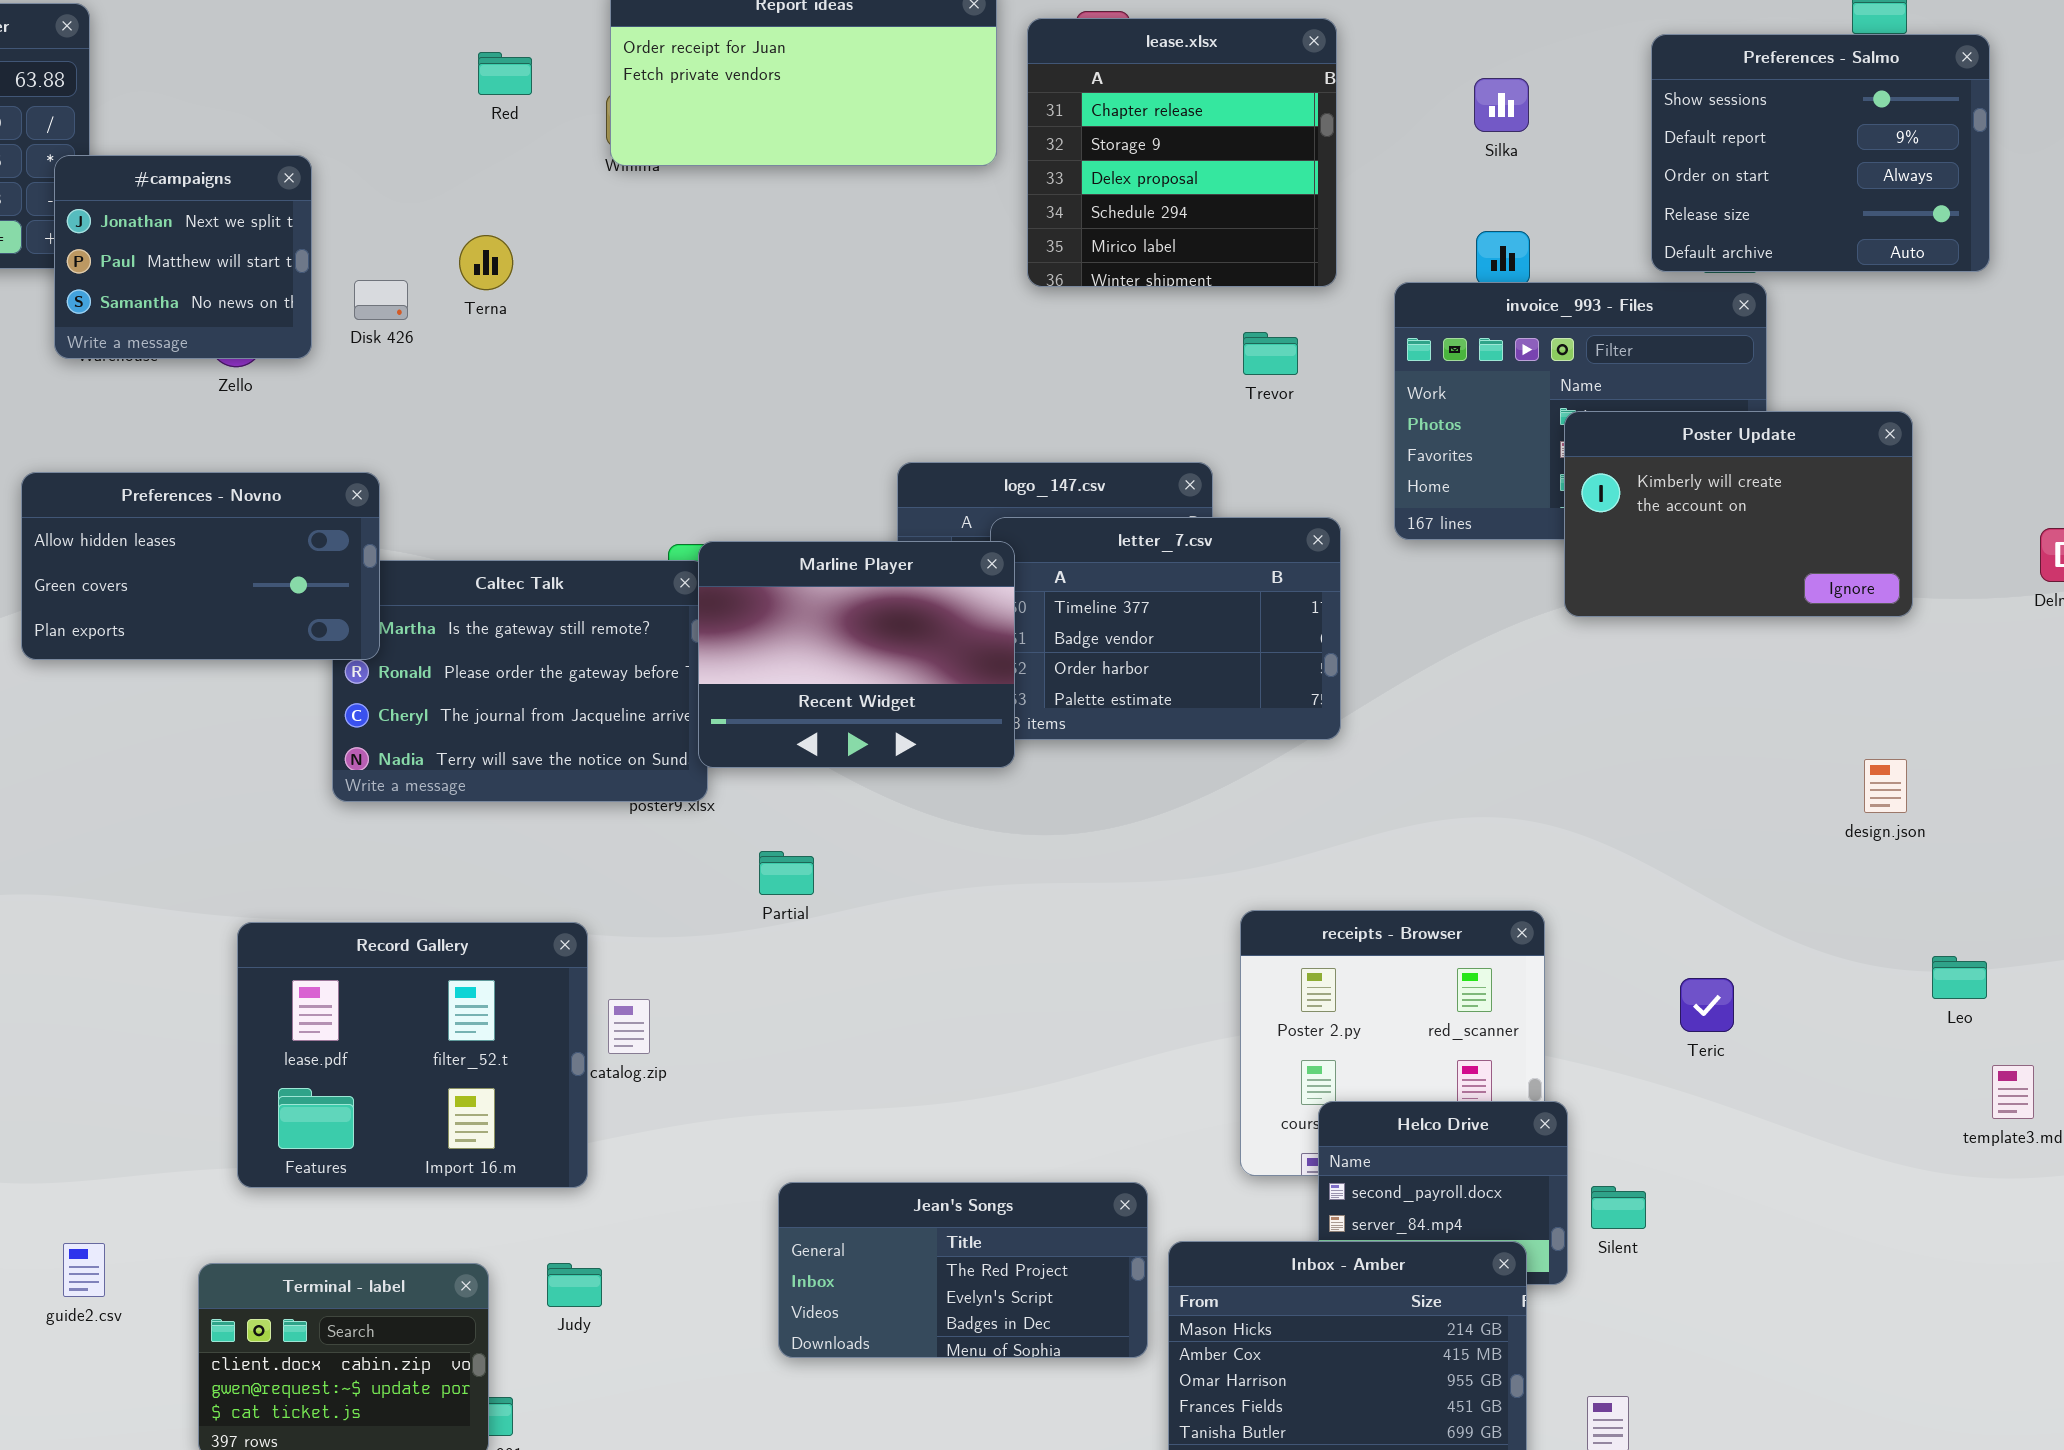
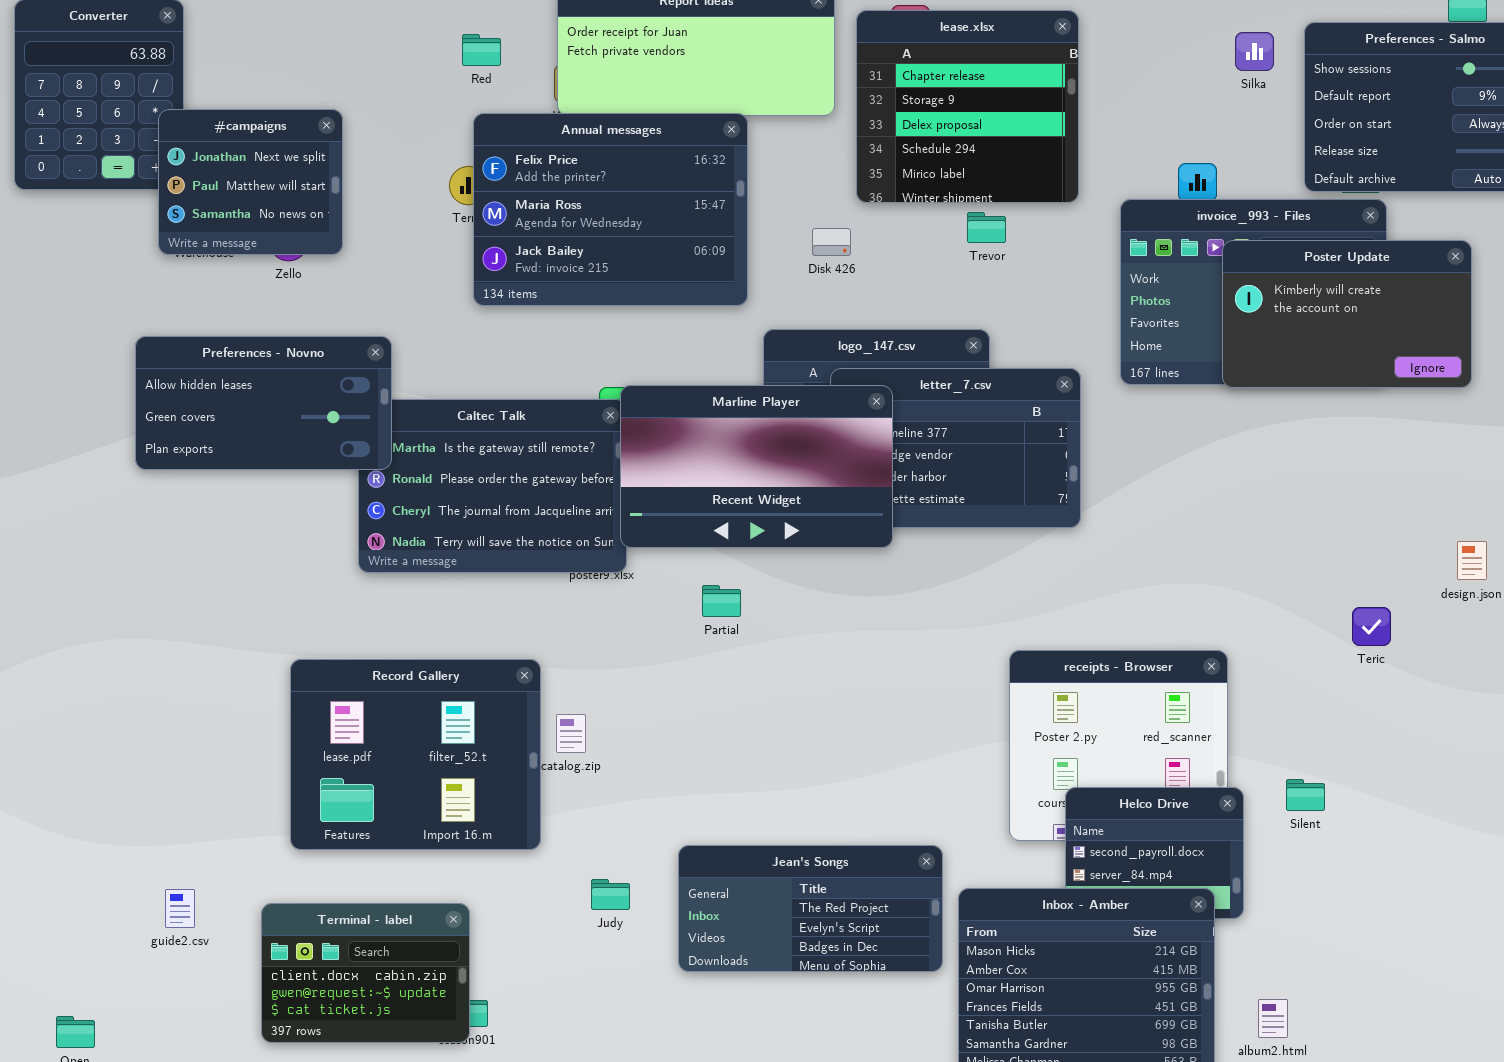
Silka: [1474,78,1529,132] -> [1235,32,1274,71], moved
Annual messages: none -> [473,113,748,306], opened
Disk 426: [354,280,408,320] -> [812,228,851,256], moved
Trevor: [1243,332,1298,375] -> [967,212,1006,243], moved
Poster Update: [1564,411,1913,617] -> [1222,240,1472,388], moved
Marline Player: [698,541,1015,768] -> [620,385,893,548], resized
Partial: [759,851,814,895] -> [702,585,741,617], moved
Teric: [1680,978,1734,1032] -> [1352,607,1391,646], moved
Silent: [1591,1186,1646,1229] -> [1286,779,1325,811], moved
Judy: [547,1263,602,1307] -> [591,879,630,910], moved

